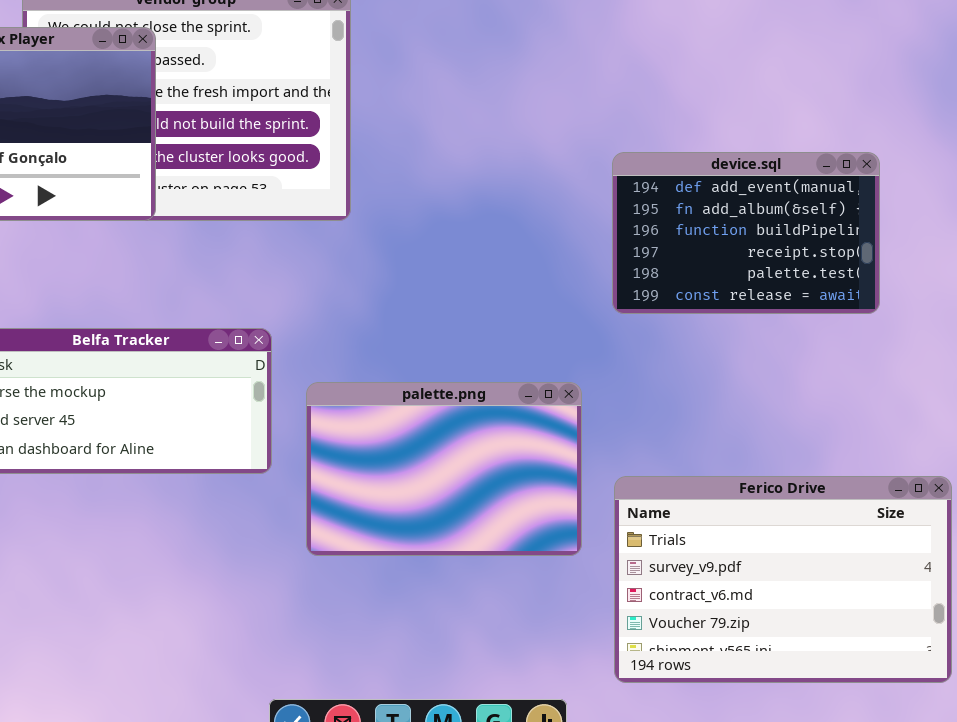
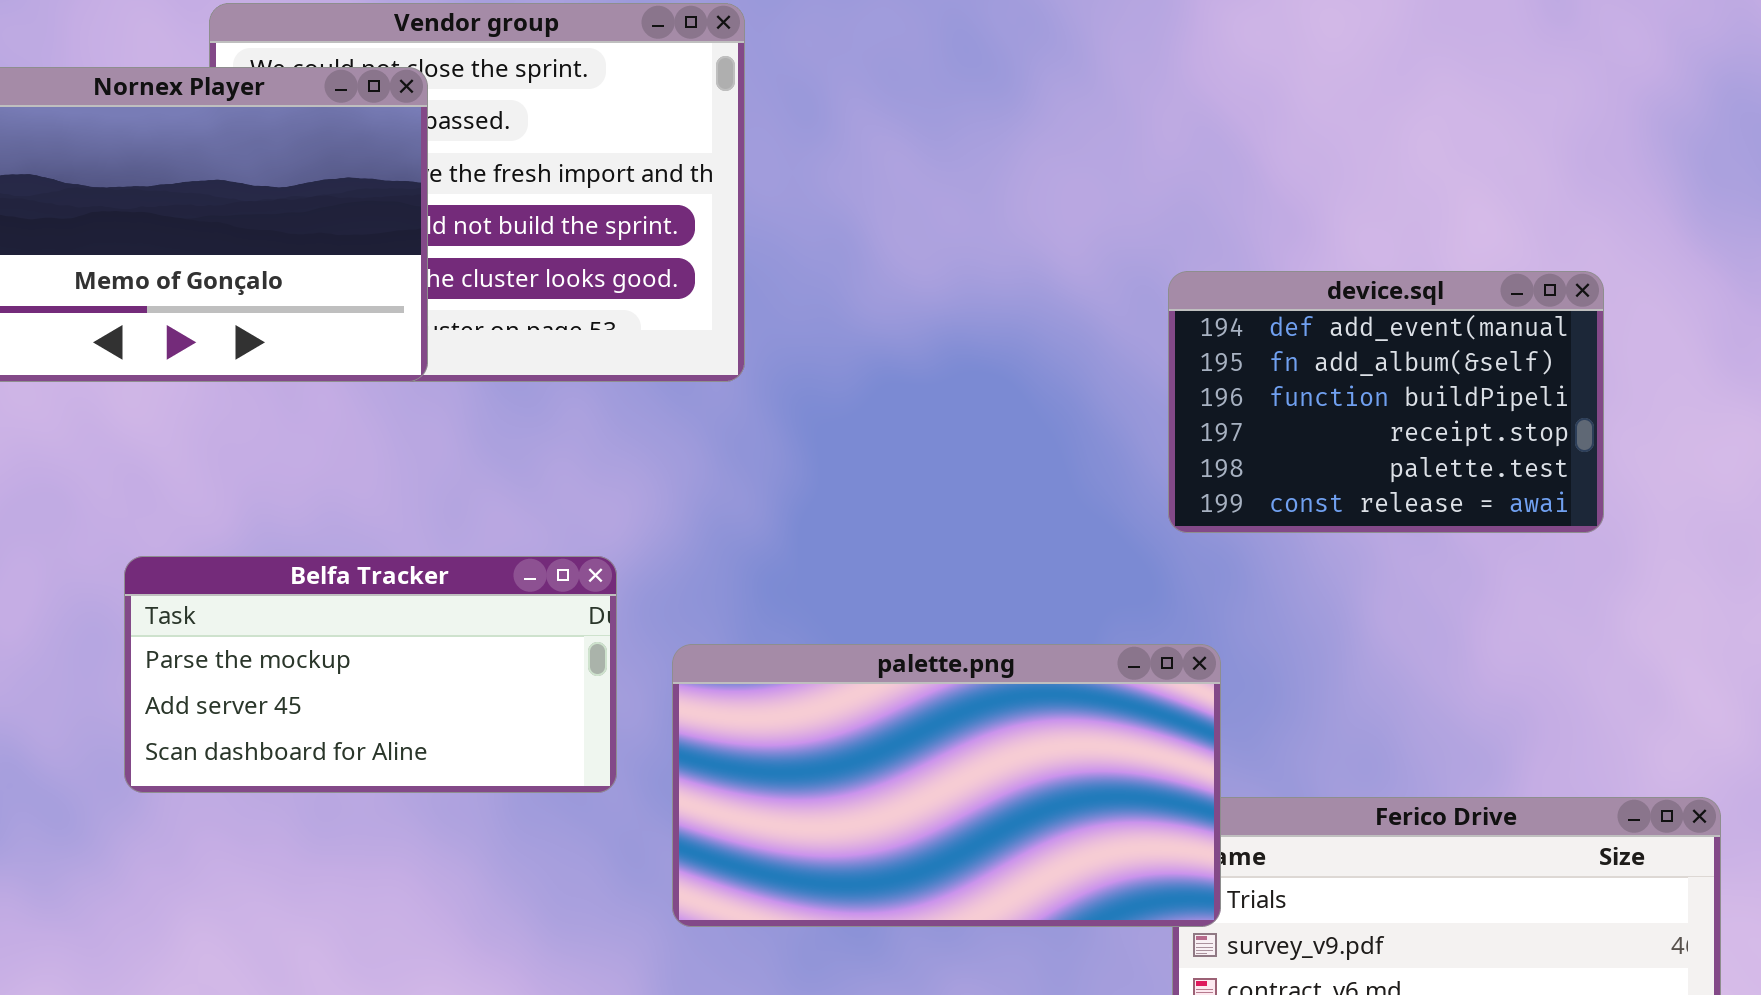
palette.png: [306,382,582,556] -> [672,644,1221,927], resized

